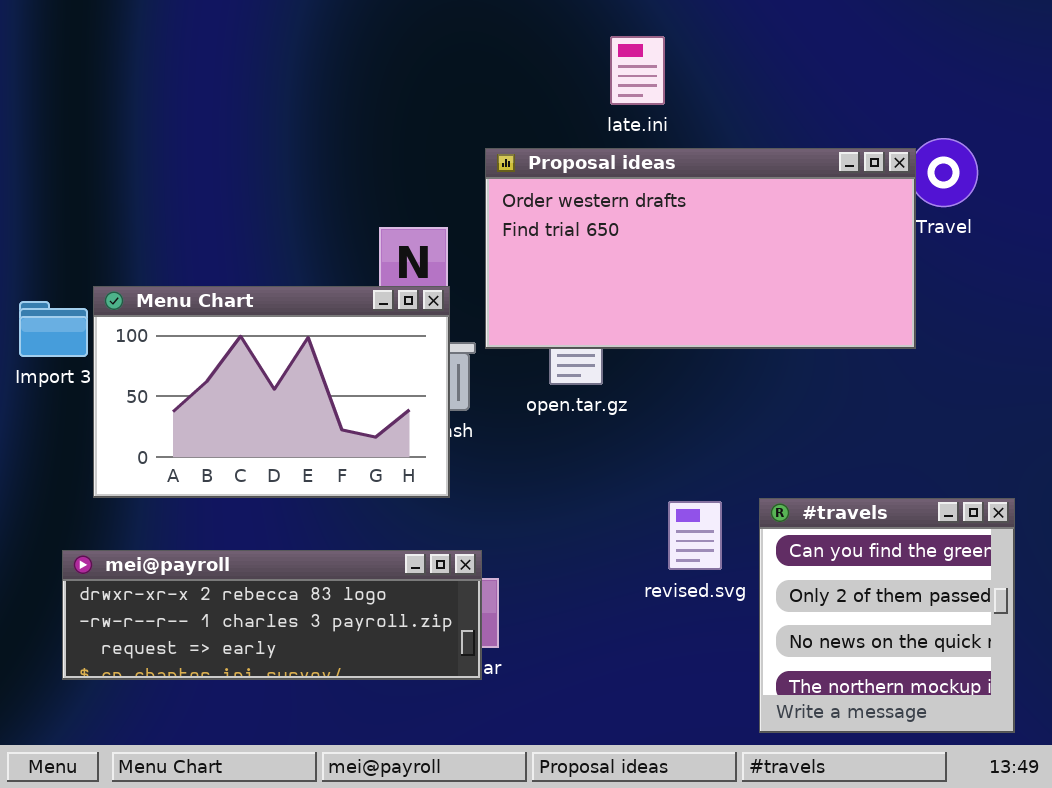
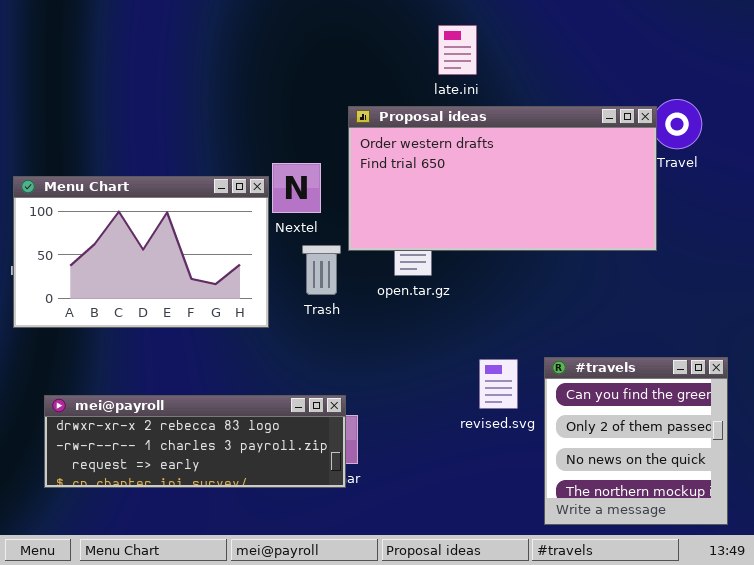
Menu Chart: [93,286,450,498] -> [13,176,269,328], moved

